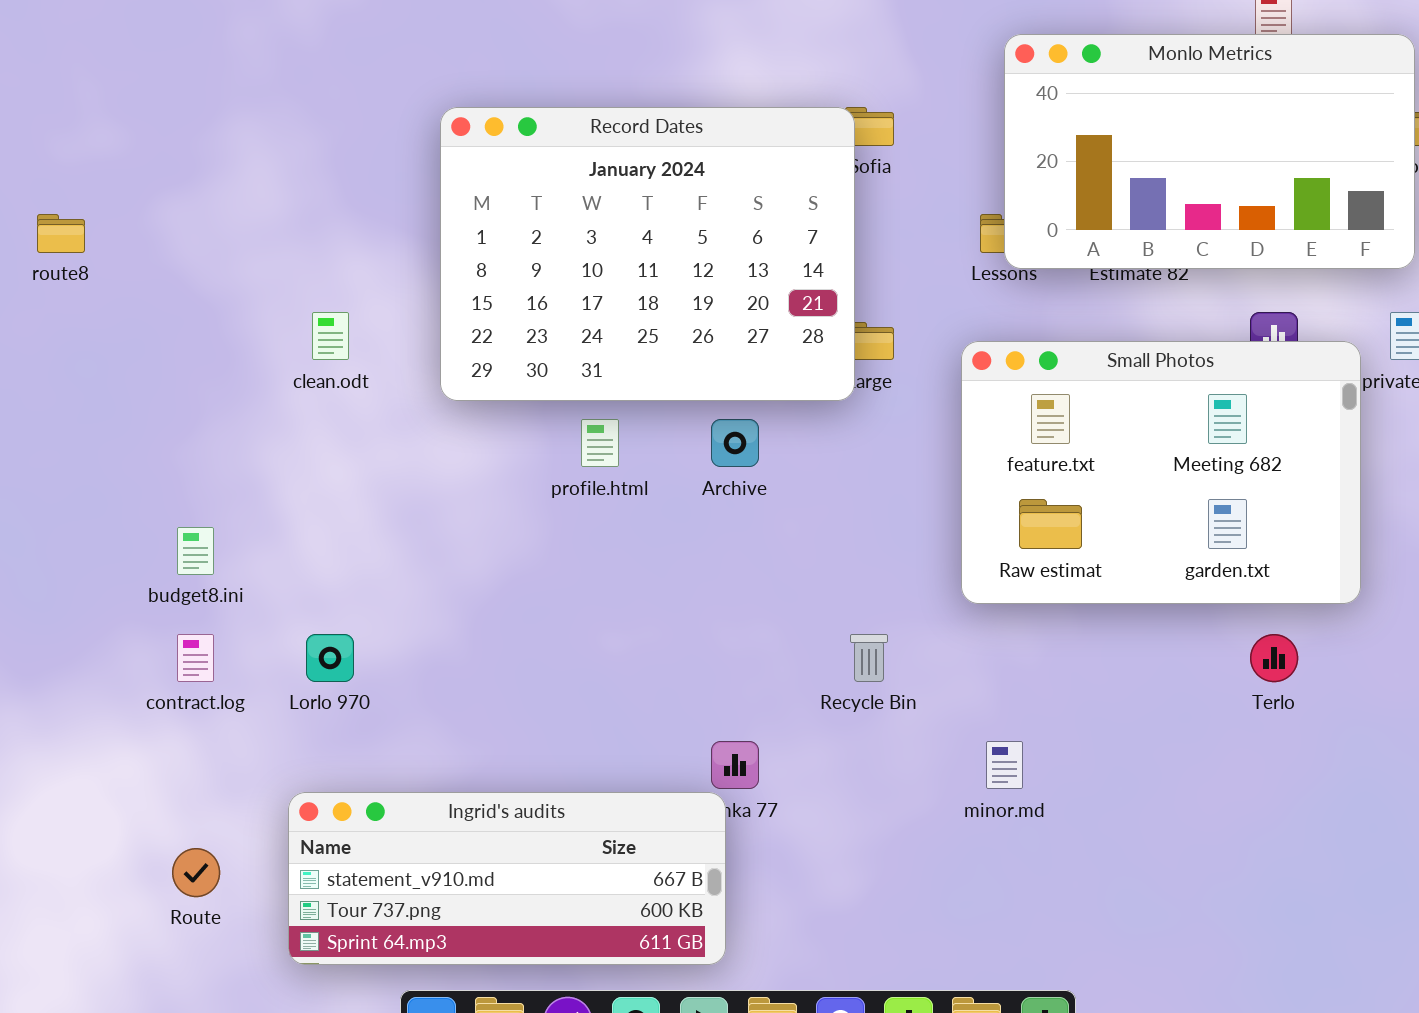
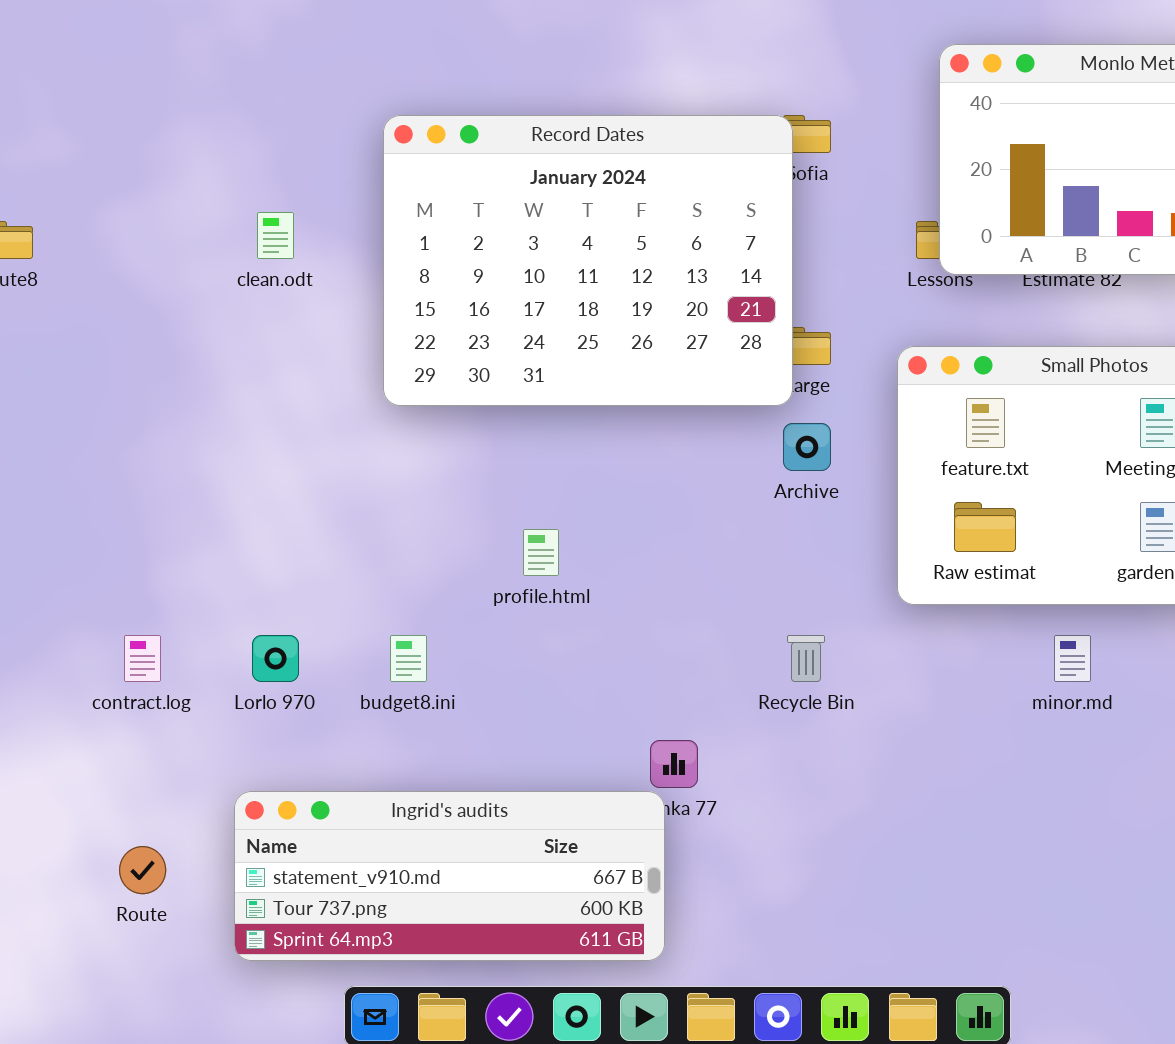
clean.odt: [312,312,349,360] -> [257,212,294,259], moved
profile.html: [581,419,619,467] -> [523,529,559,576], moved
Archive: [711,419,759,467] -> [783,423,831,471], moved
budget8.ini: [177,527,214,575] -> [390,635,427,682], moved
minor.md: [986,741,1023,789] -> [1054,635,1091,682], moved

